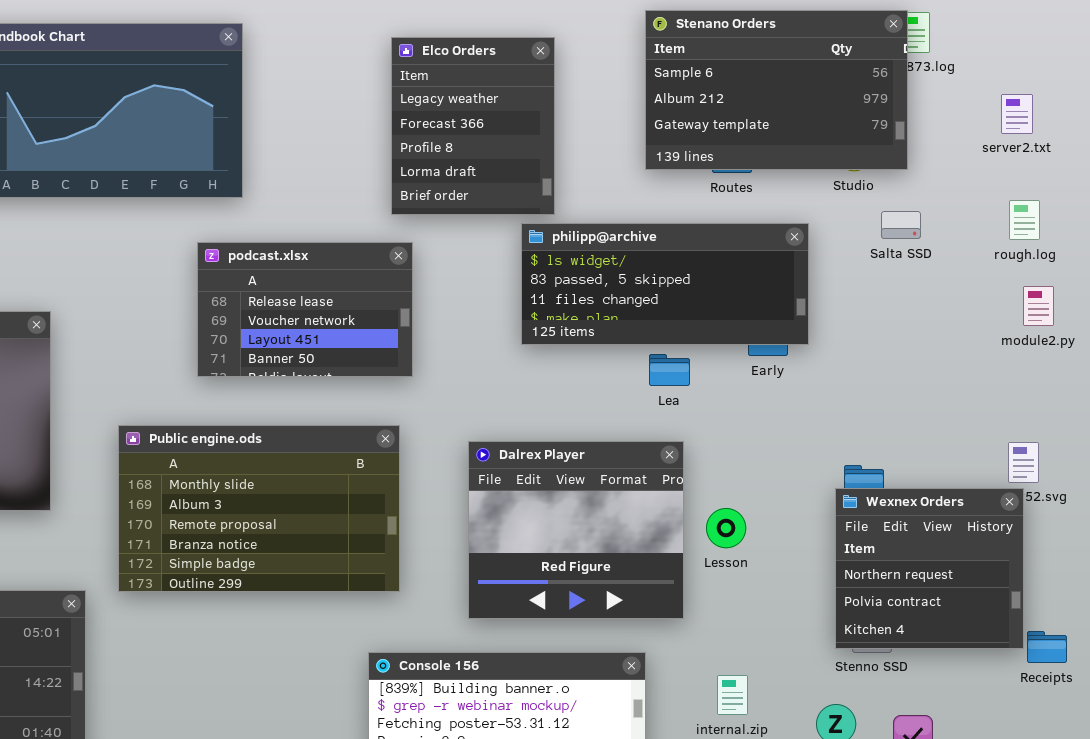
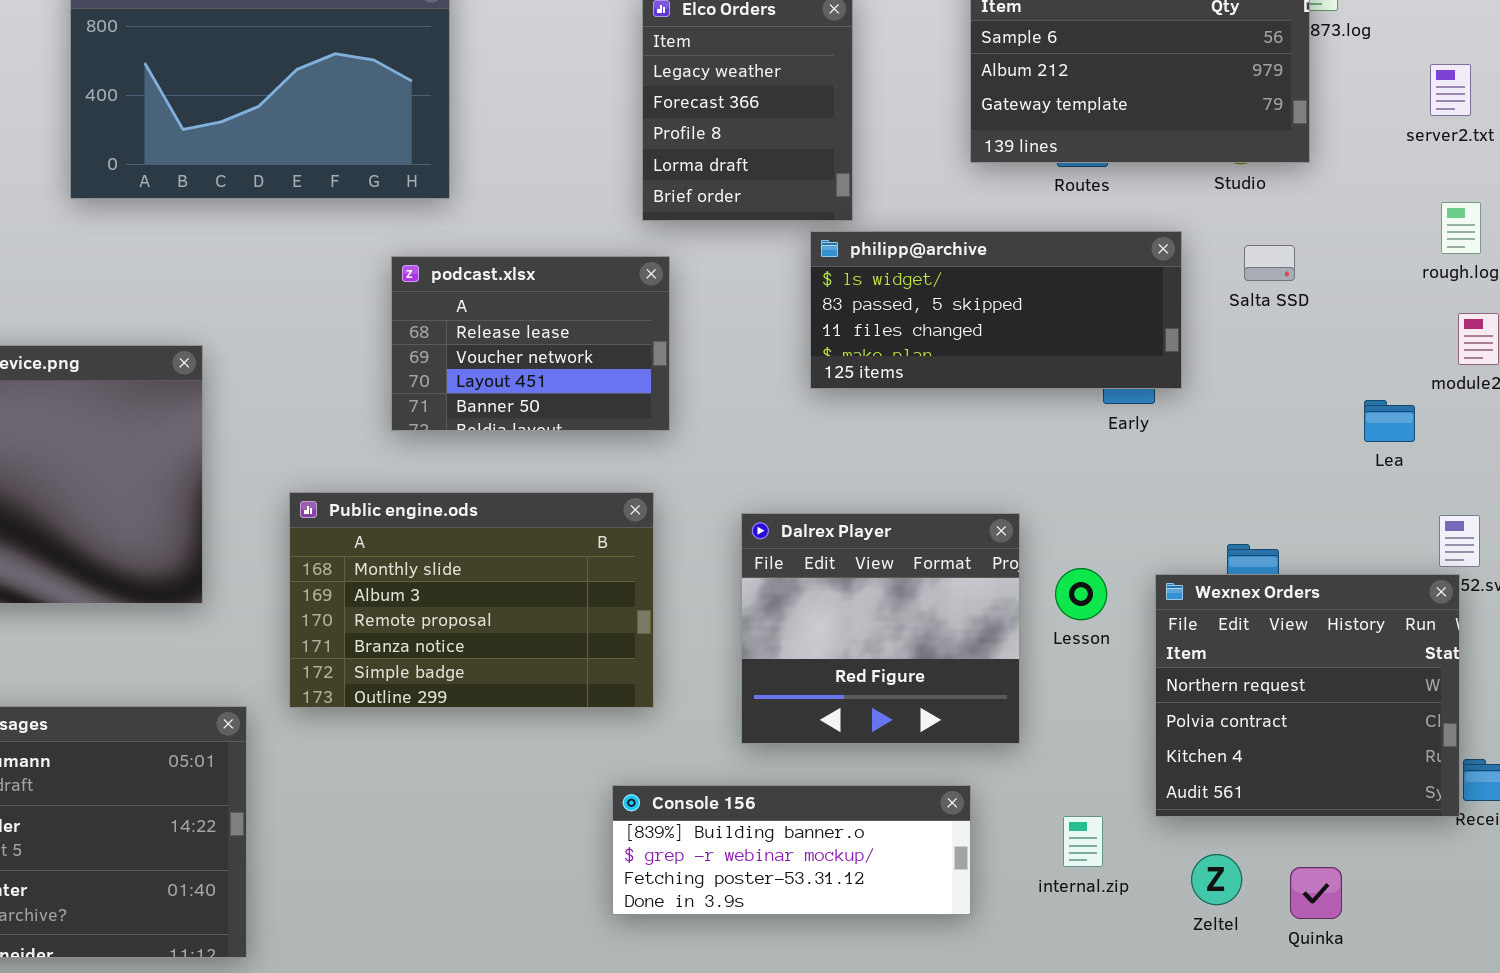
Salta SSD: [881,211,921,239] -> [1244,245,1295,281], moved
Lea: [649,354,690,386] -> [1364,400,1415,442], moved
Wexnex Orders: [835,488,1024,649] -> [1155,574,1460,817], resized
Lesson: [706,508,746,548] -> [1055,568,1107,620], moved

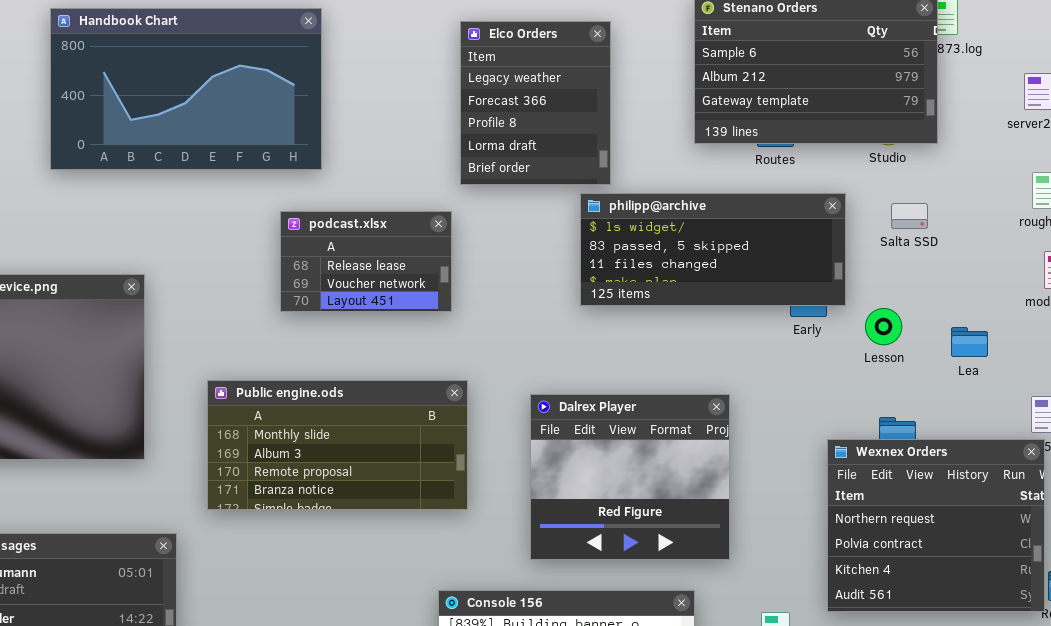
podcast.xlsx: [391,256,670,431] -> [280,211,452,312], resized
Lea: [1364,400,1415,442] -> [951,327,988,357], moved
Public engine.ods: [289,492,654,708] -> [207,380,468,510], resized
Lesson: [1055,568,1107,620] -> [865,308,902,345], moved

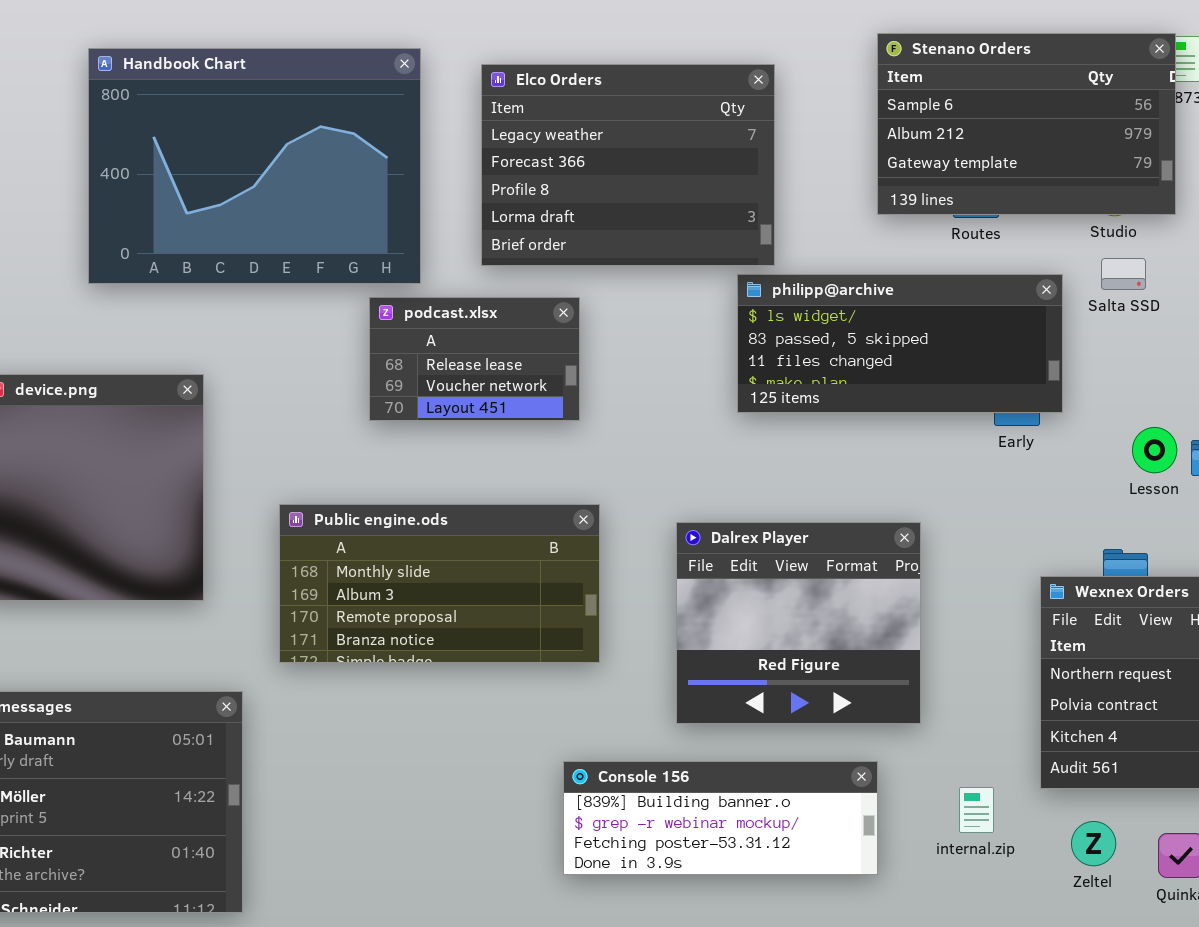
Handbook Chart: [50,8,322,170] -> [88,48,421,284], resized
Elco Orders: [460,21,611,185] -> [481,64,775,266], resized
Salta SSD: [891,203,928,229] -> [1101,258,1146,290], moved
Lesson: [865,308,902,345] -> [1132,427,1177,473], moved

